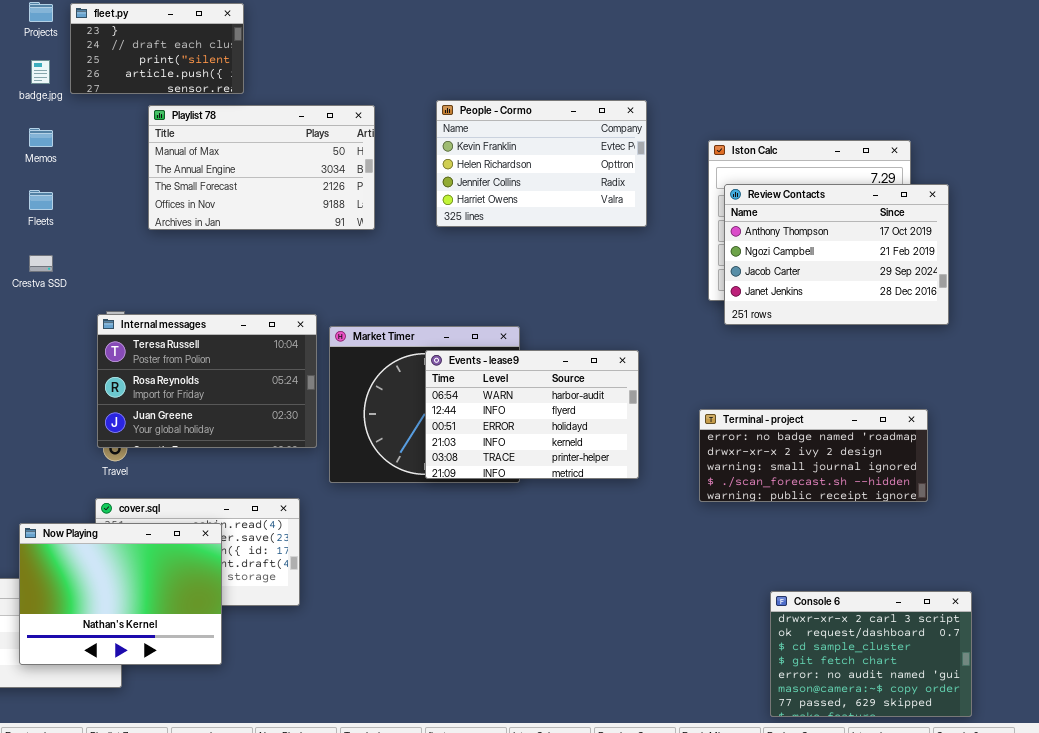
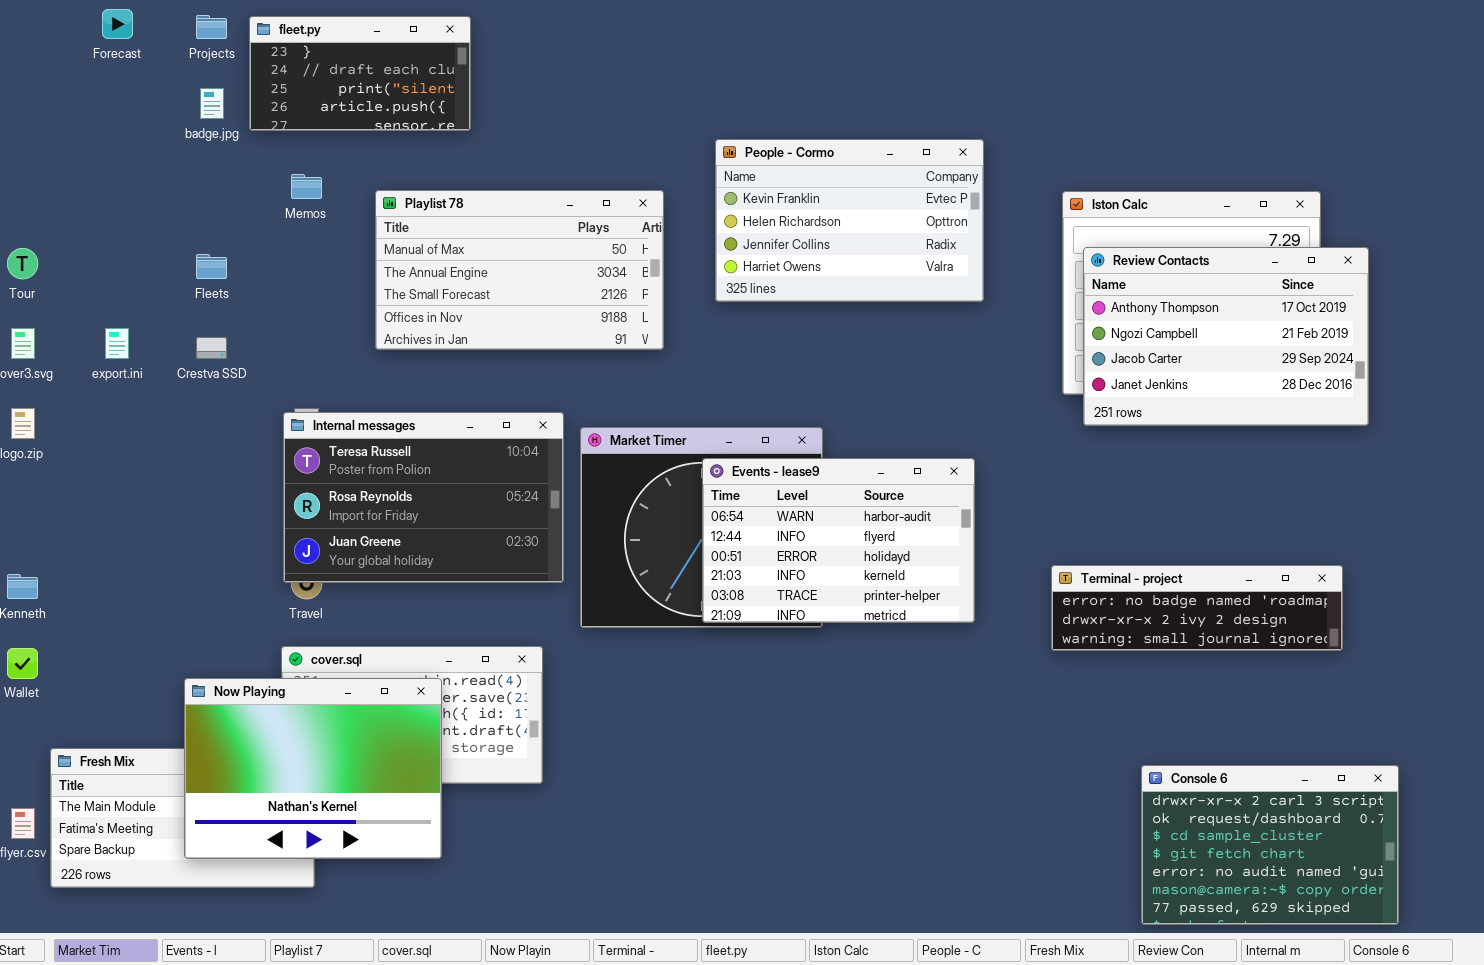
Playlist 78: [148,105,375,230] -> [375,190,664,350], moved
Memos: [29,128,53,147] -> [291,174,322,199], moved
Terminal - project: [699,409,928,502] -> [1051,565,1343,651], resized

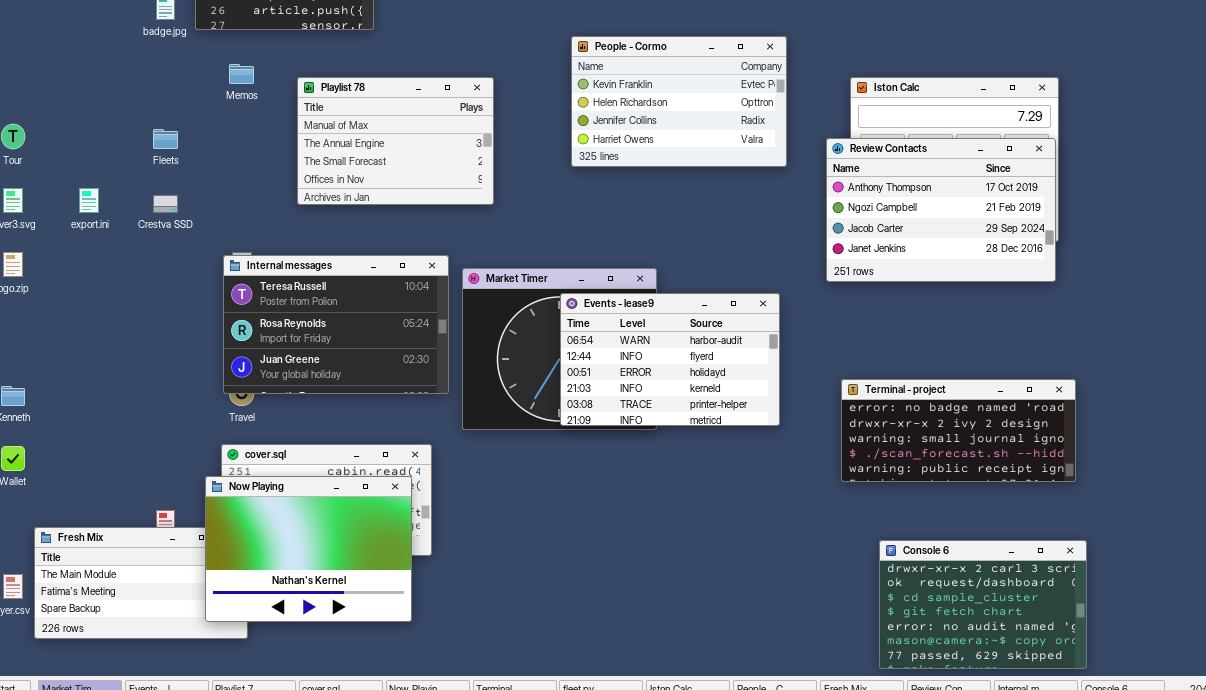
Playlist 78: [375,190,664,350] -> [297,77,494,205], resized
Review Contacts: [1083,247,1369,426] -> [826,138,1056,282], moved
Terminal - project: [1051,565,1343,651] -> [841,379,1076,482], resized
Now Playing: [184,678,442,859] -> [205,476,412,622], moved
Console 6: [1141,765,1399,925] -> [879,540,1087,669], moved

